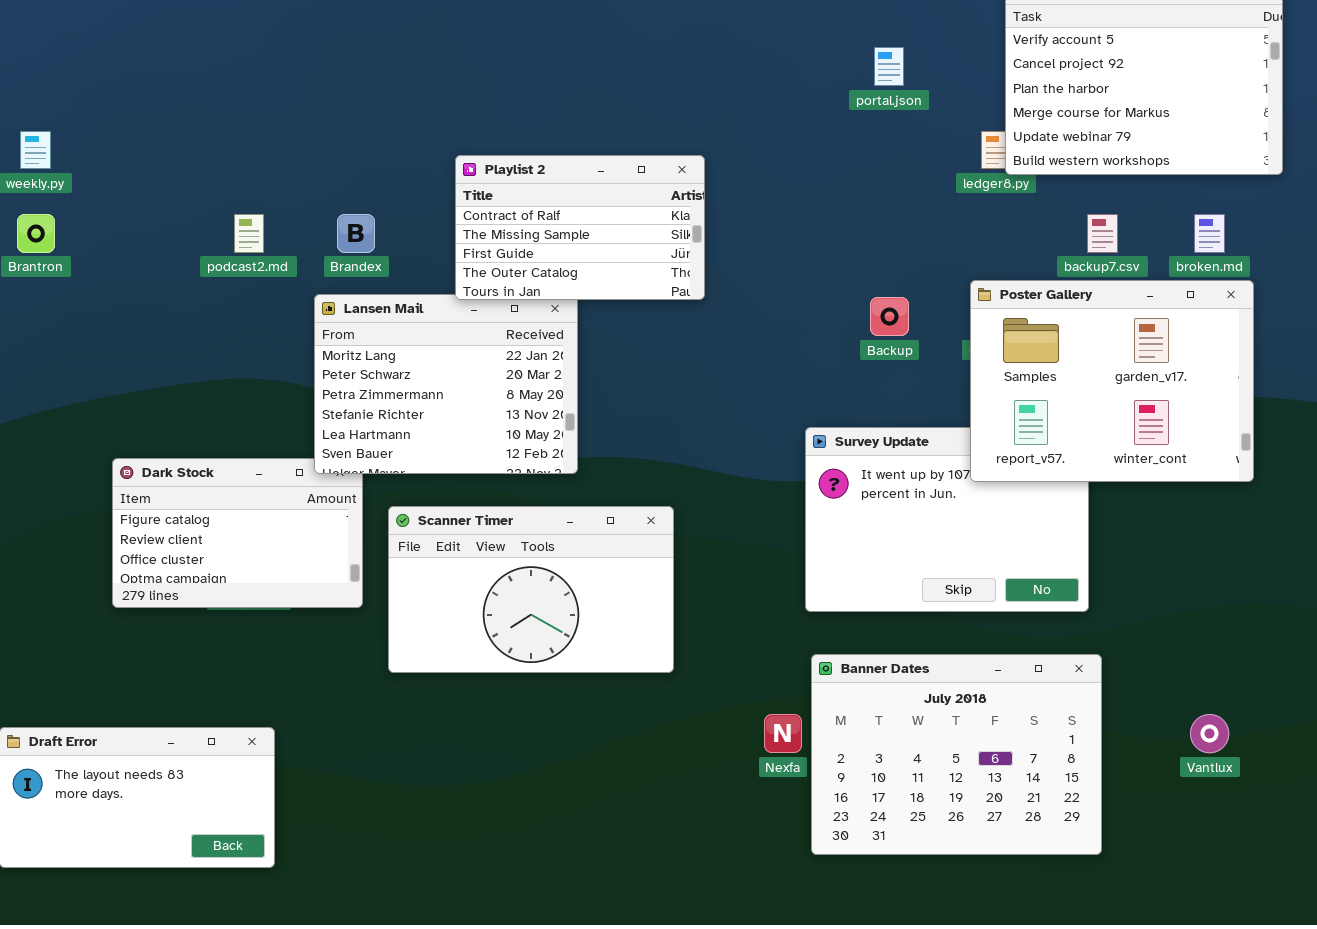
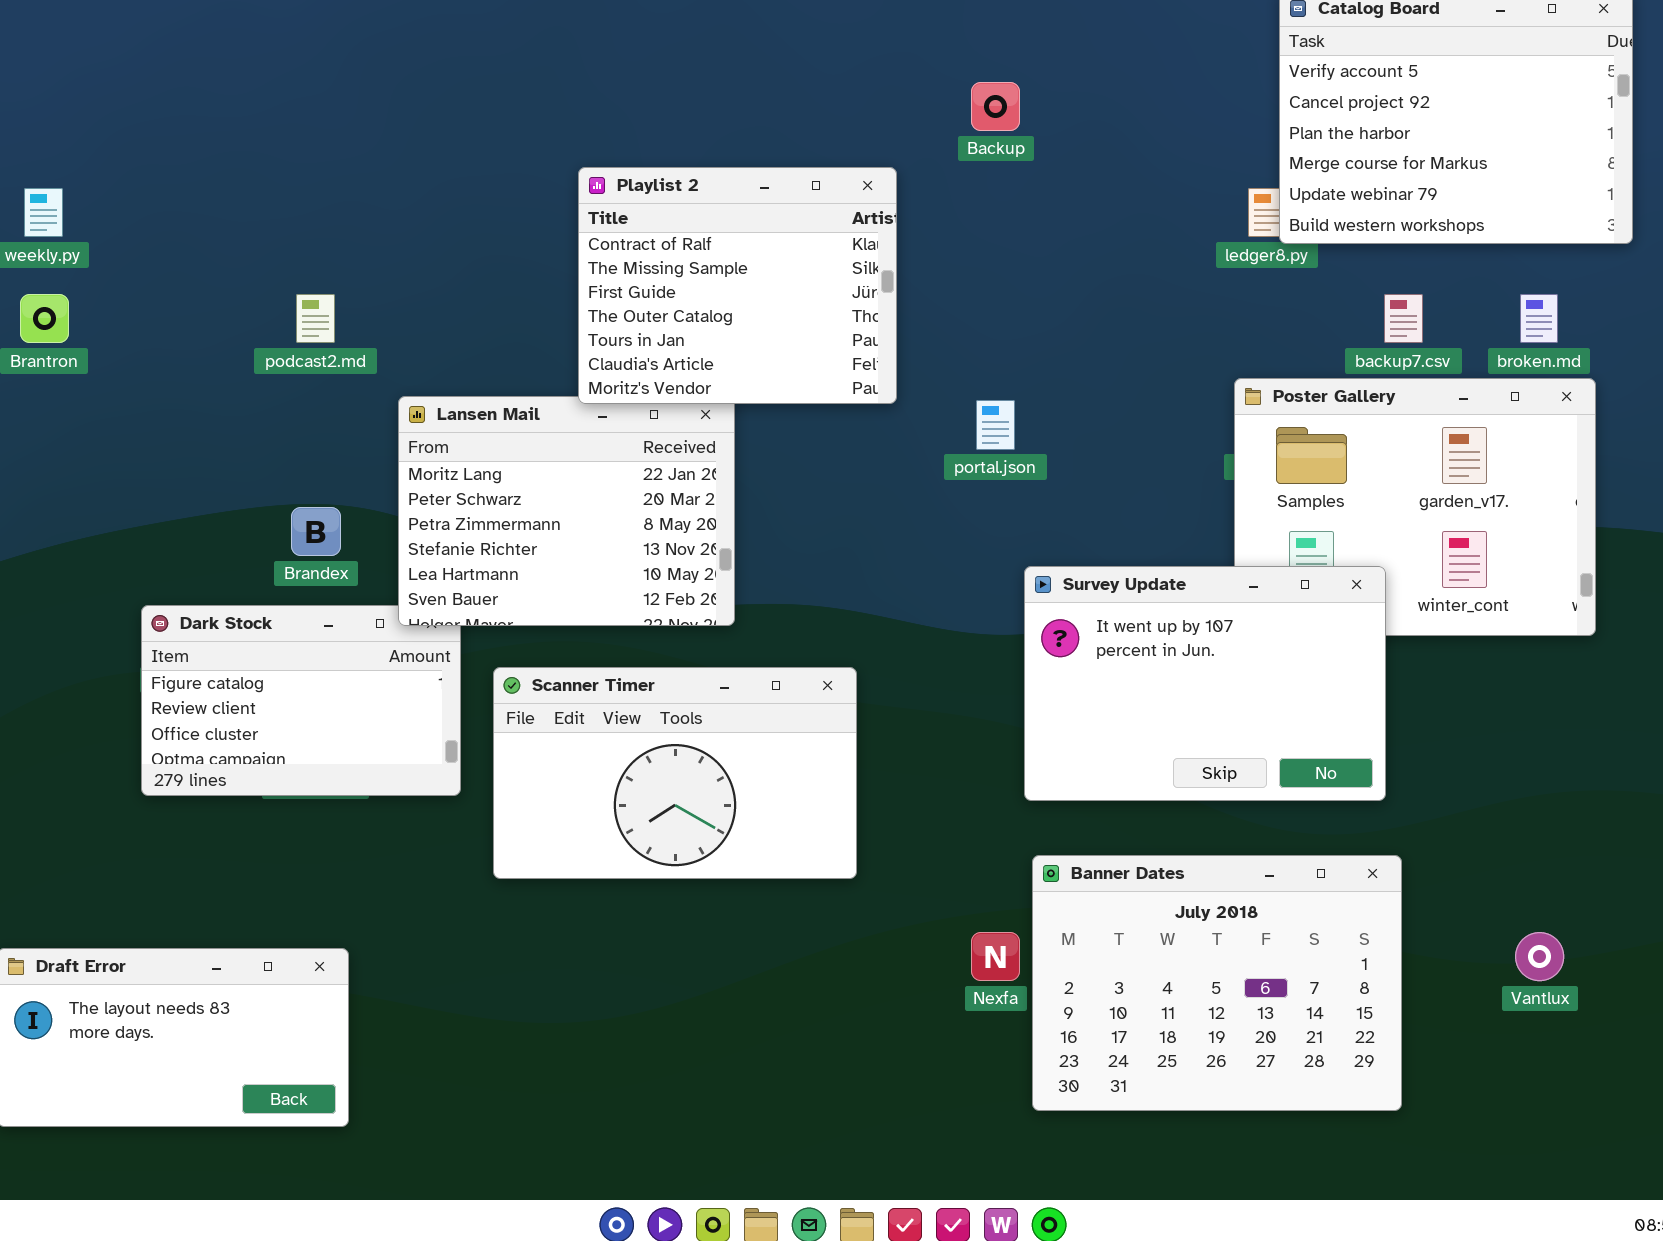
portal.json: [874,47,904,86] -> [976,400,1015,450], moved
Playlist 2: [455,155,705,300] -> [578,167,897,404], resized
Brandex: [337,214,375,253] -> [291,507,341,556], moved
Backup: [870,297,909,336] -> [971,82,1020,131], moved
Survey Update: [805,427,1089,612] -> [1024,566,1386,801], raised

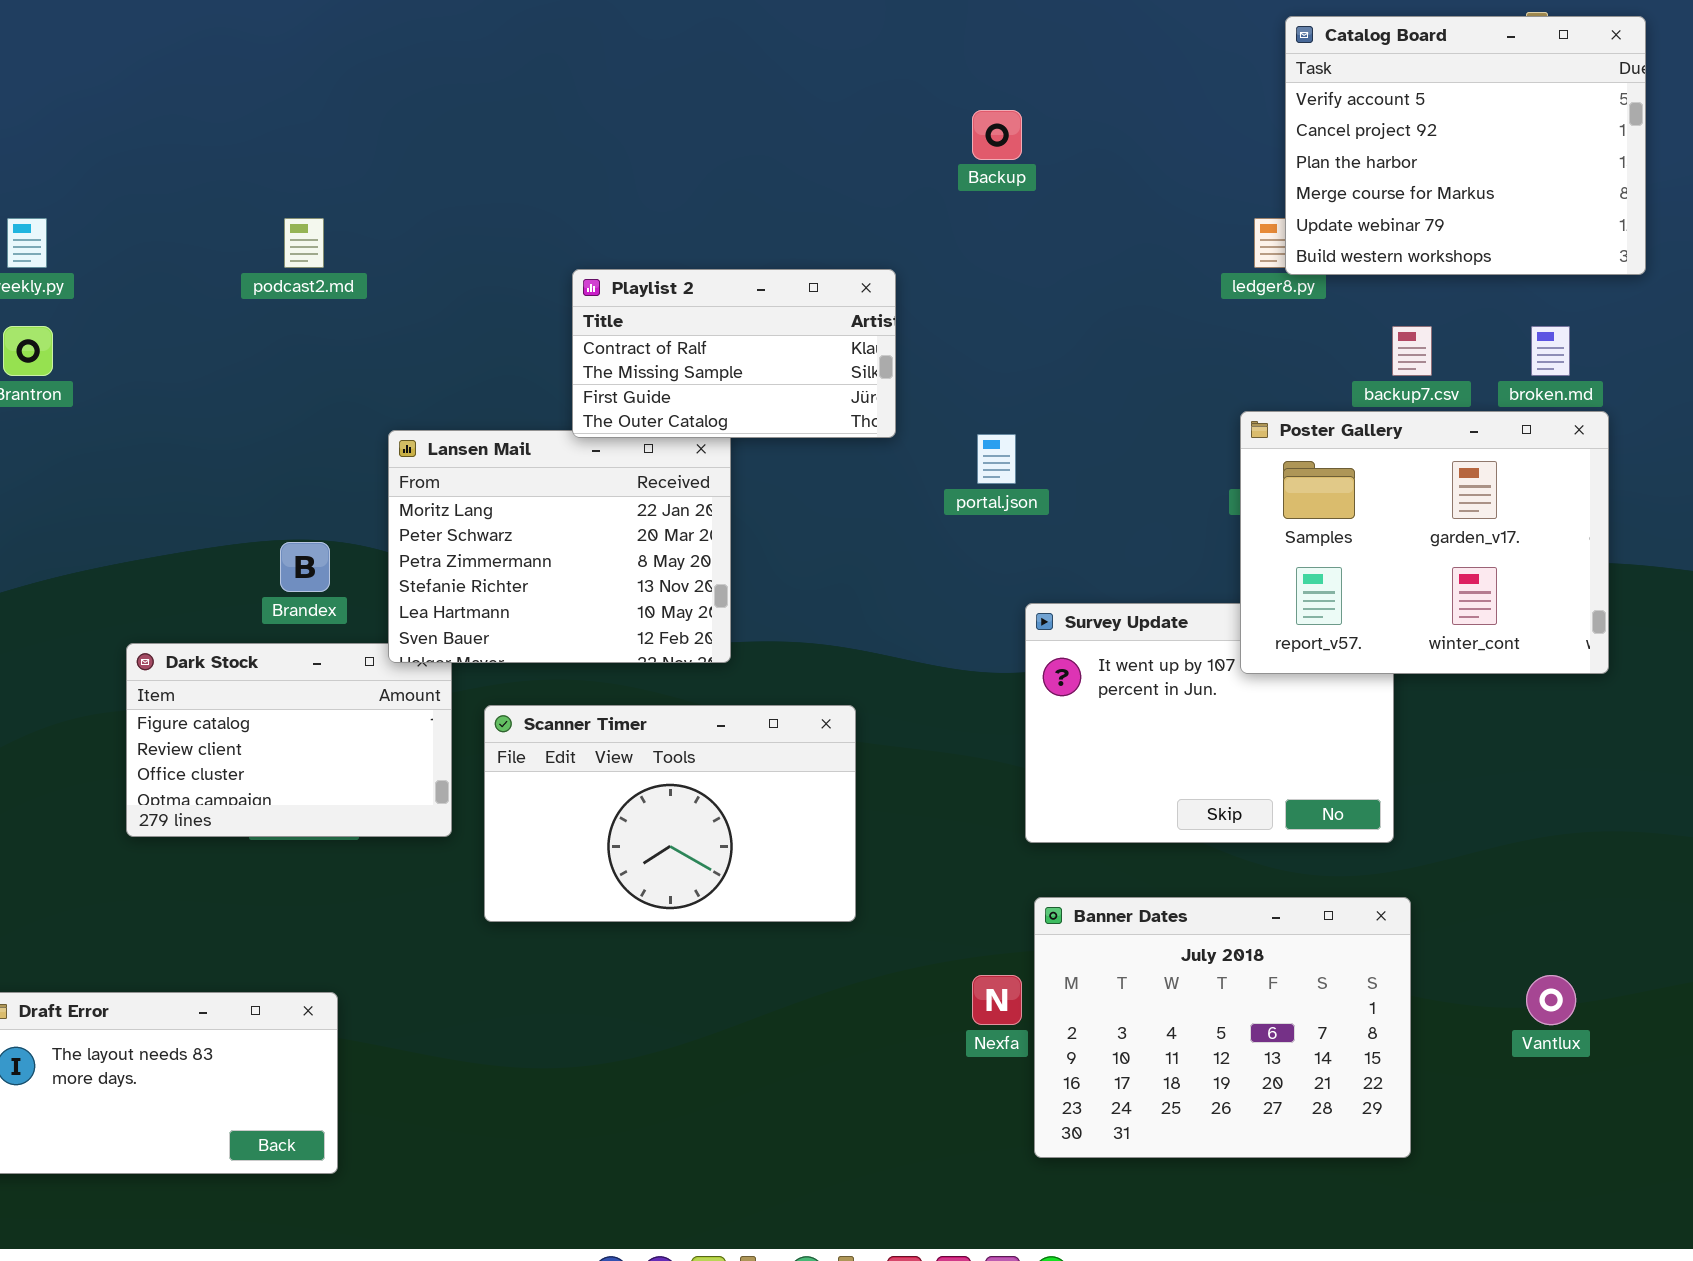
Playlist 2: [578,167,897,404] -> [572,269,896,438], resized
podcast2.md: [296,294,335,343] -> [284,218,324,268], moved
Poster Gallery: [1234,378,1596,636] -> [1240,411,1609,674], raised

